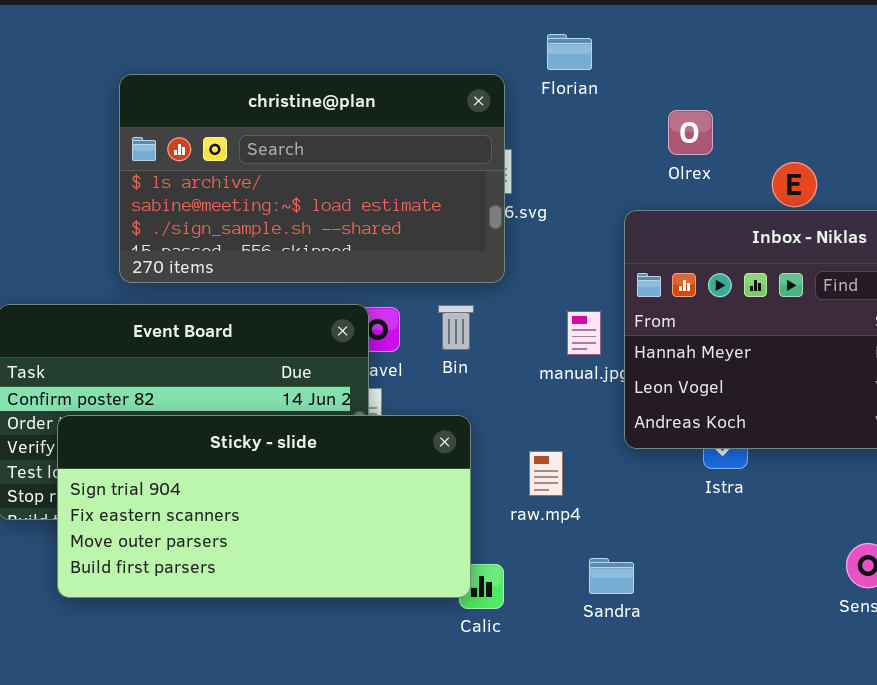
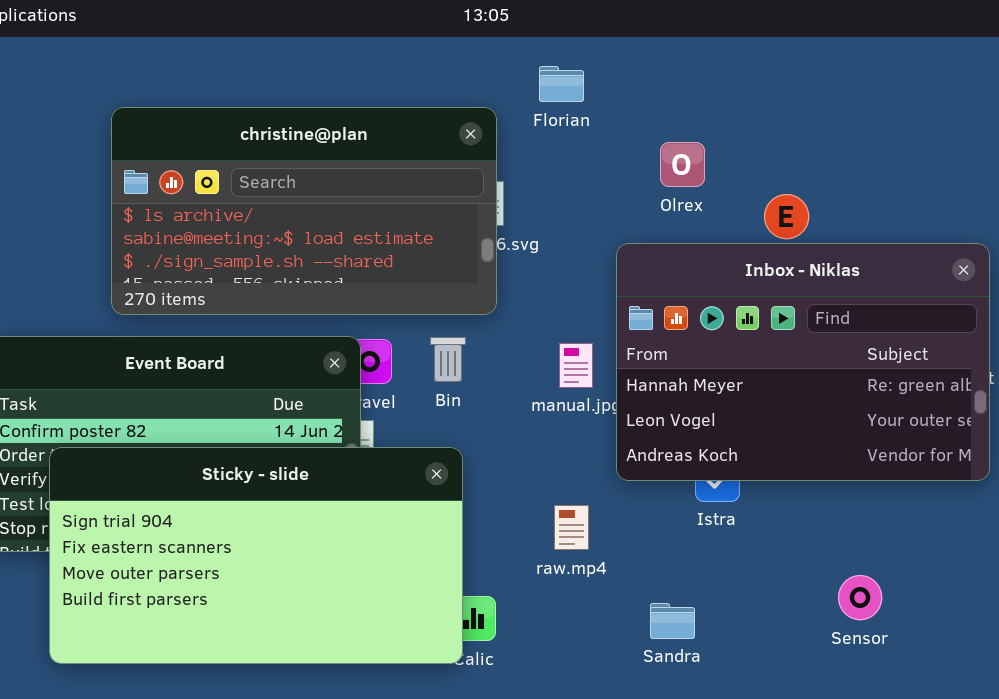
Sticky - slide: [57,415,471,598] -> [49,447,463,664], resized
raw.mp4: [529,451,563,496] -> [554,505,589,550], moved
Sandra: [589,558,634,594] -> [650,603,695,639], moved

